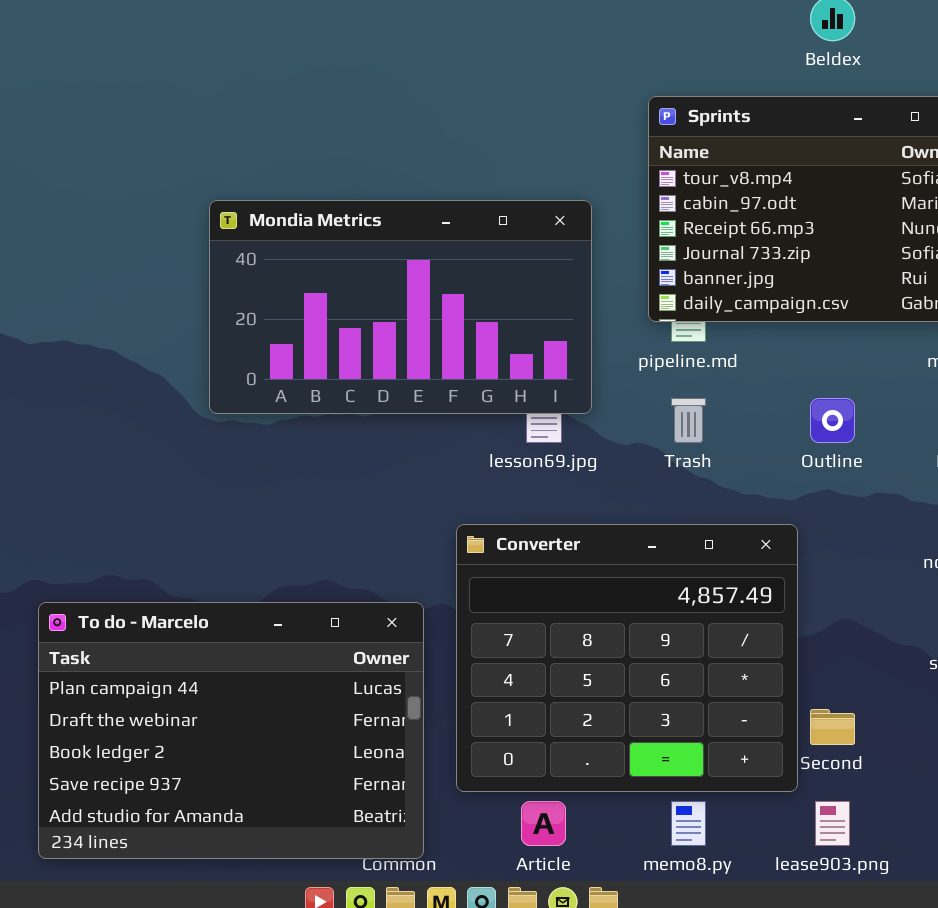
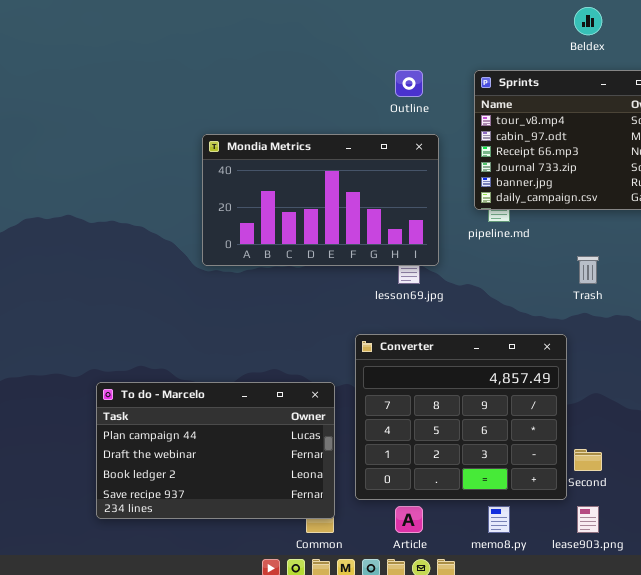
Trash: [671,398,706,443] -> [577,256,599,284], moved
Outline: [810,398,855,443] -> [395,70,423,97], moved
To do - Marcelo: [38,602,424,859] -> [96,382,335,519], resized

